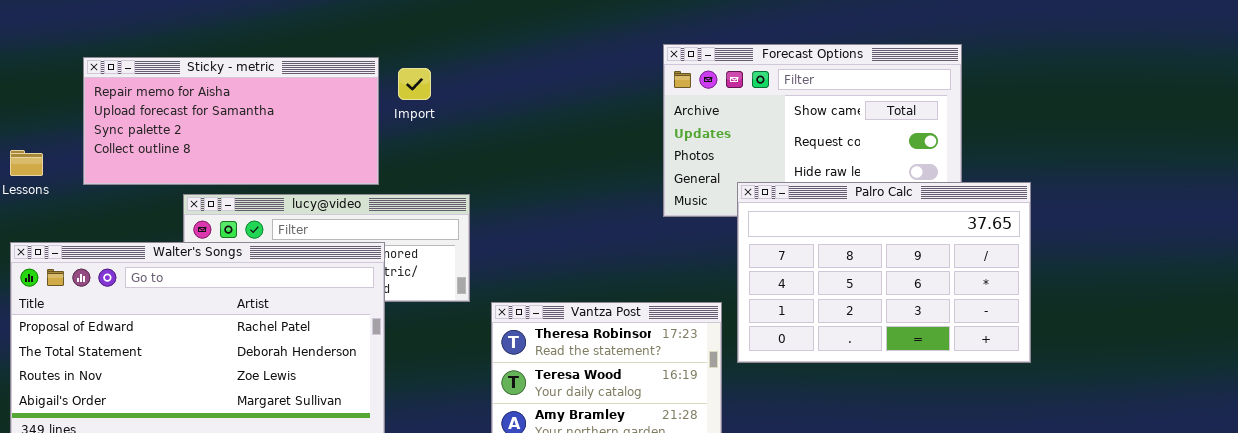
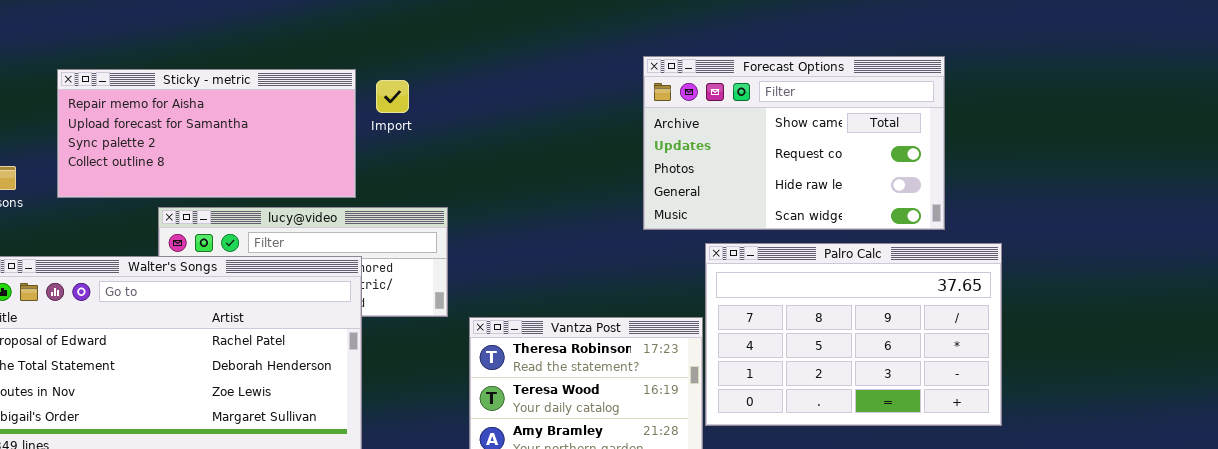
Palro Calc: [737,182,1031,363] -> [705,243,1002,426], moved

